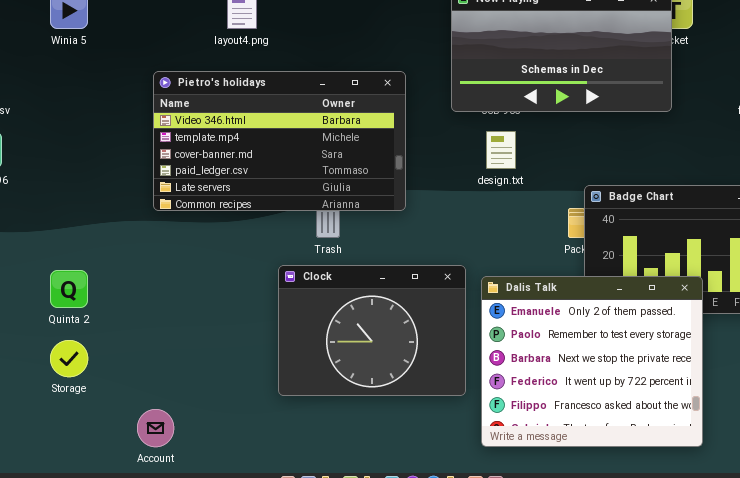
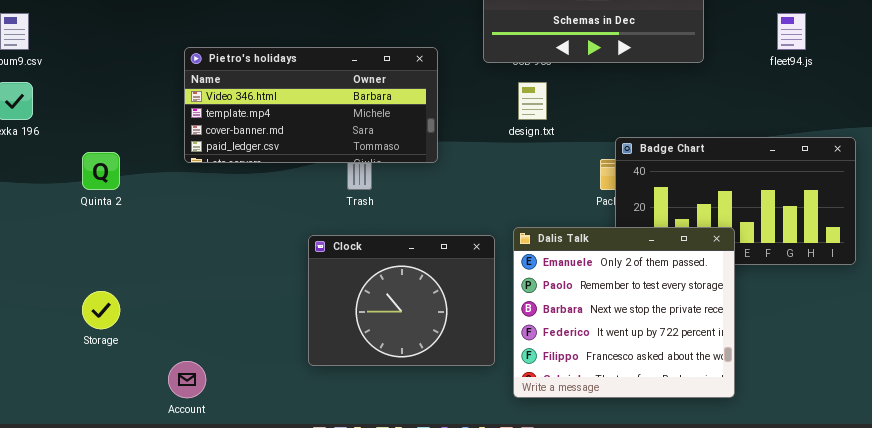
Pietro's holidays: [153,71,406,211] -> [184,47,438,163], resized
Clock: [278,265,466,396] -> [308,235,495,366], moved
Quinta 2: [50,270,88,308] -> [82,152,120,190], moved

